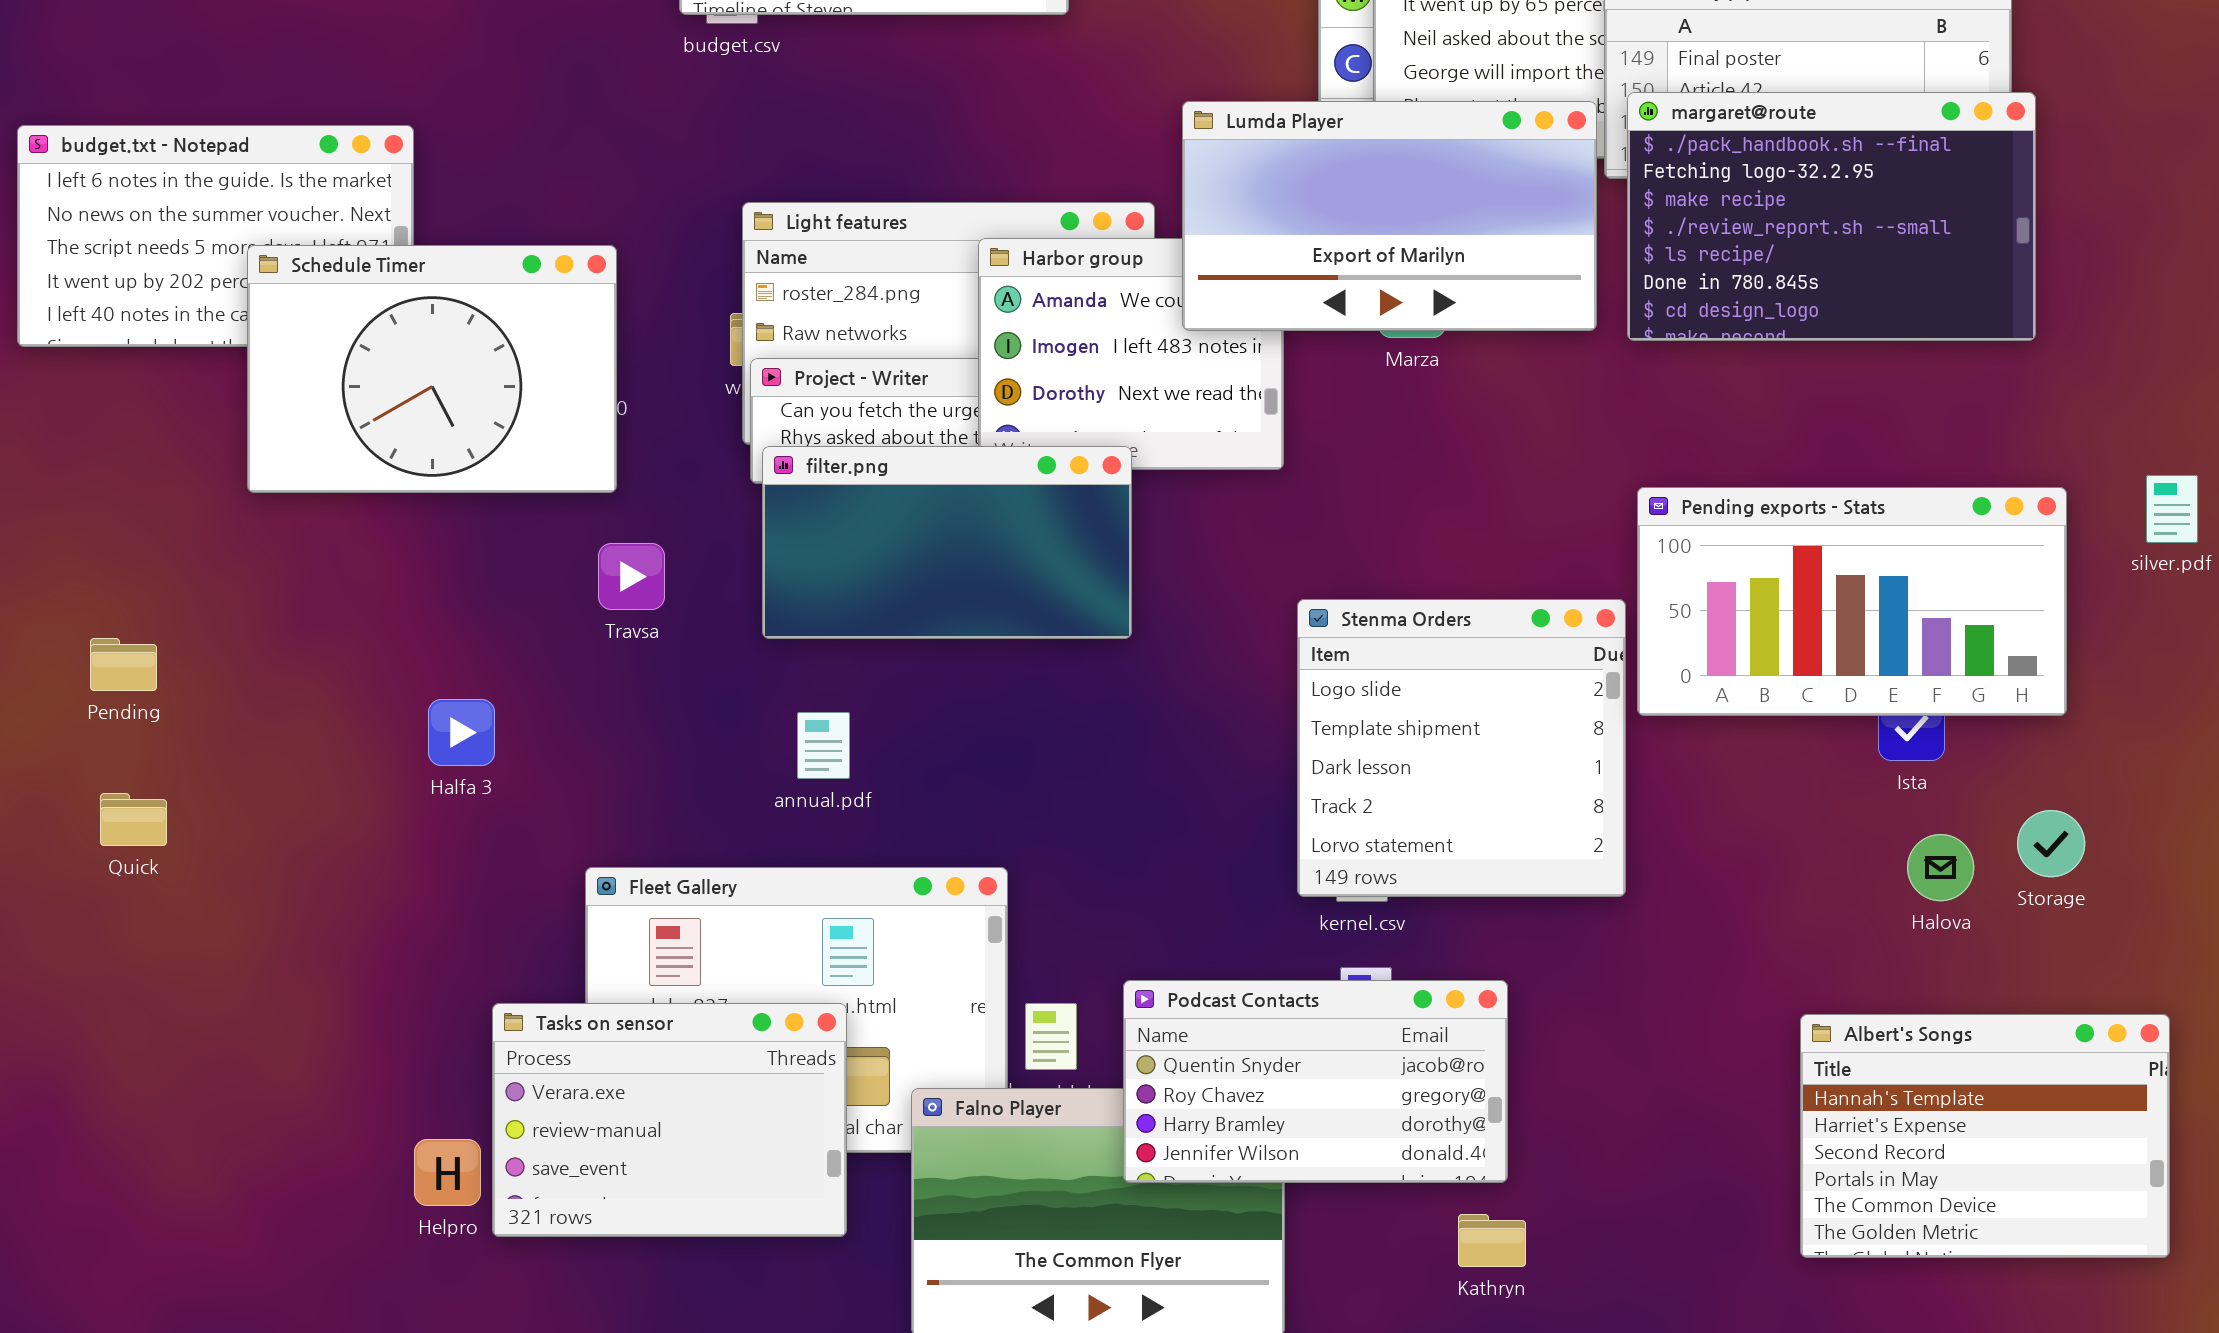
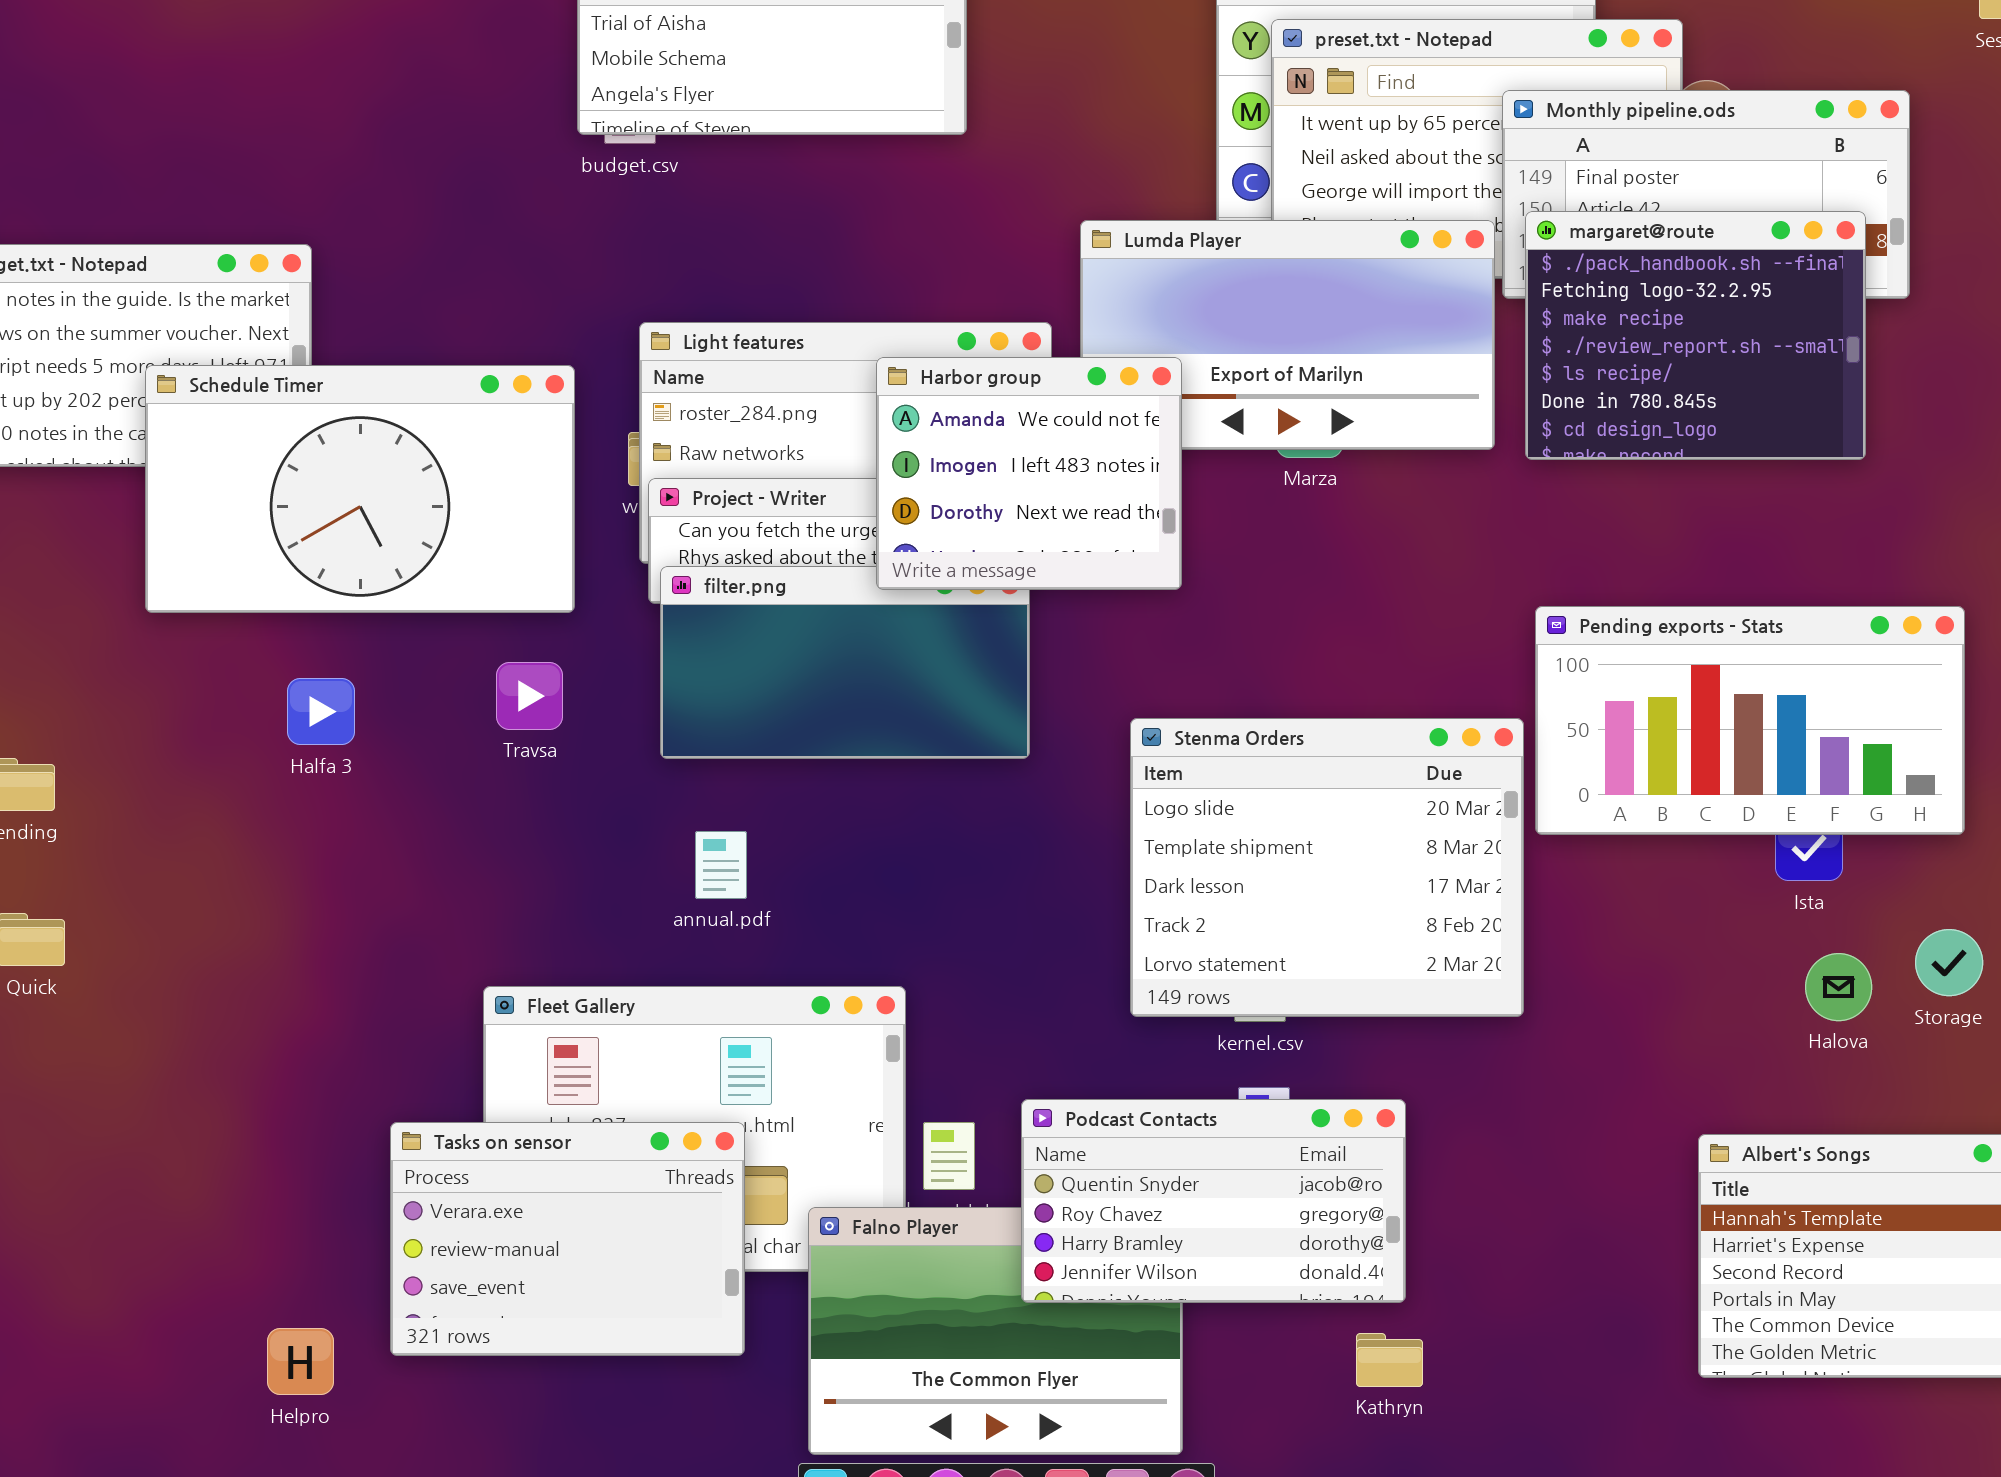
margaret@route: [1627,92,2036,341] -> [1525,211,1866,460], resized
Harbor group: [978,238,1284,470] -> [876,357,1182,590], raised
Schedule Timer: [247,245,617,493] -> [145,365,575,613], resized
Stenma Orders: [1297,599,1626,897] -> [1130,718,1524,1017], resized
Halfa 3: [428,699,495,766] -> [287,678,355,745], moved
Helpro: [414,1139,481,1206] -> [267,1328,334,1395], moved

